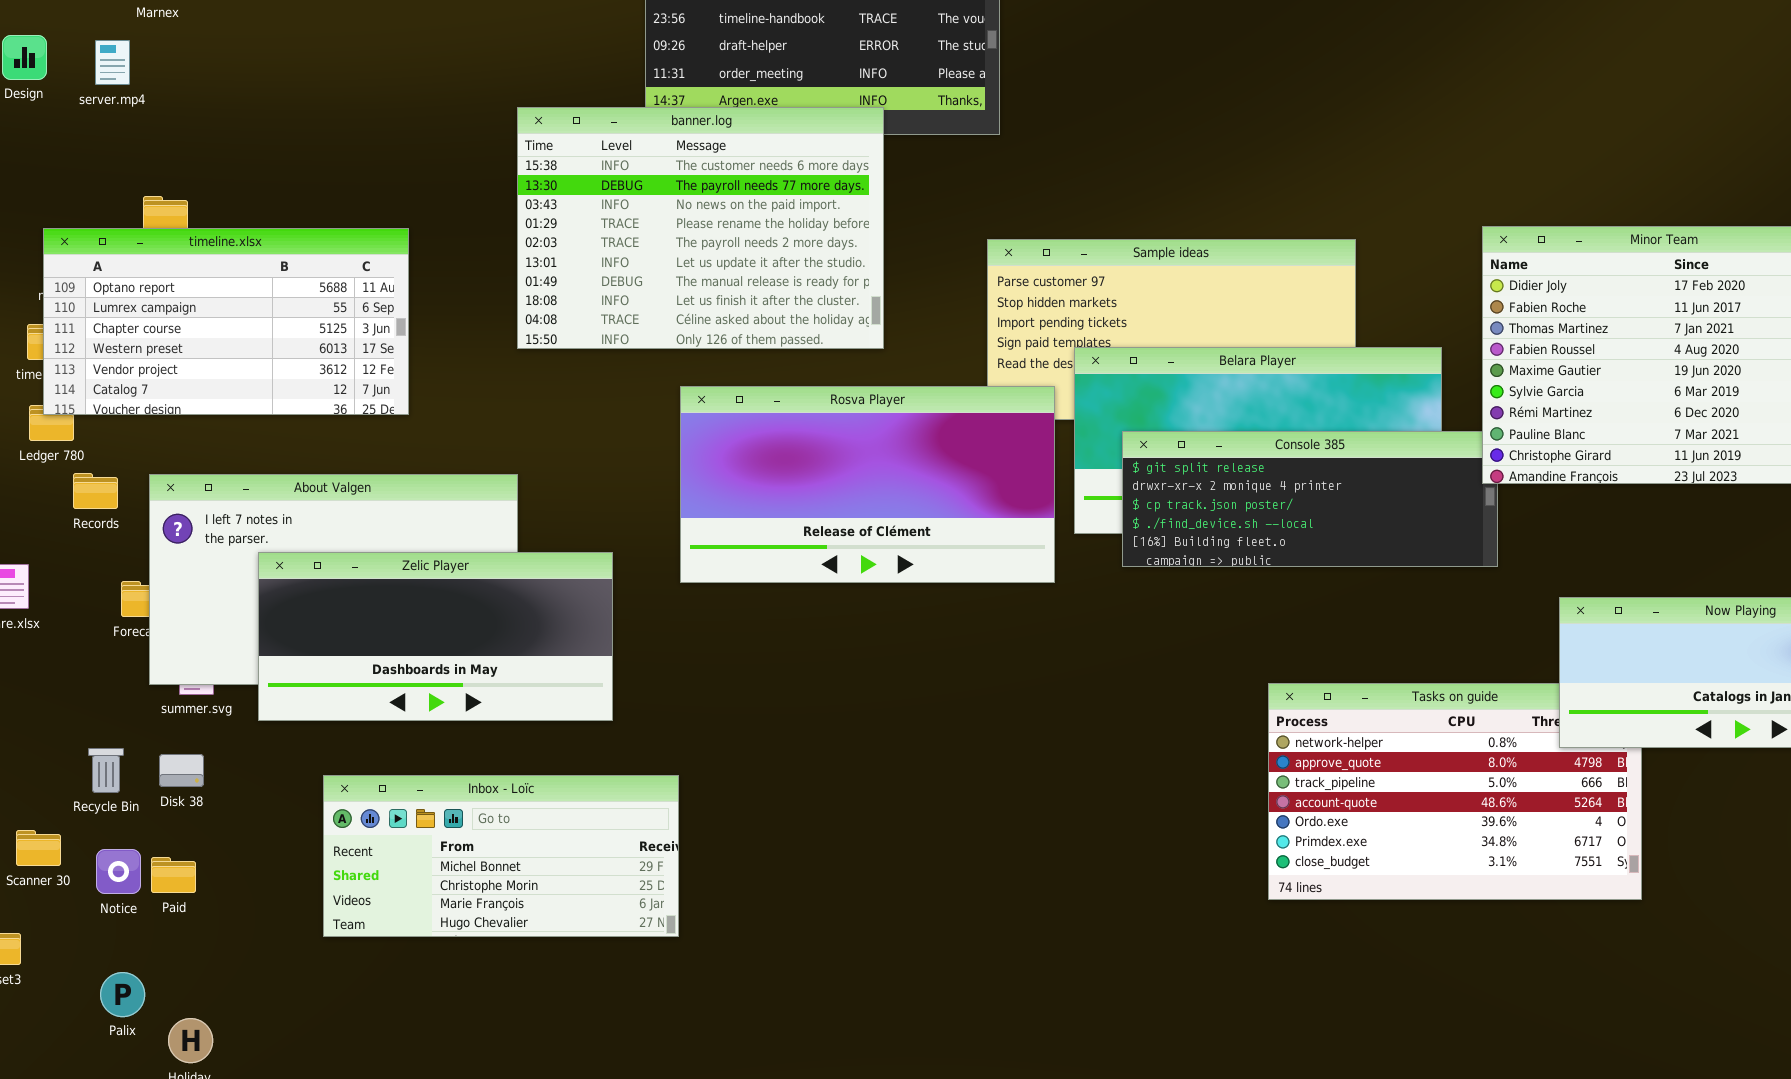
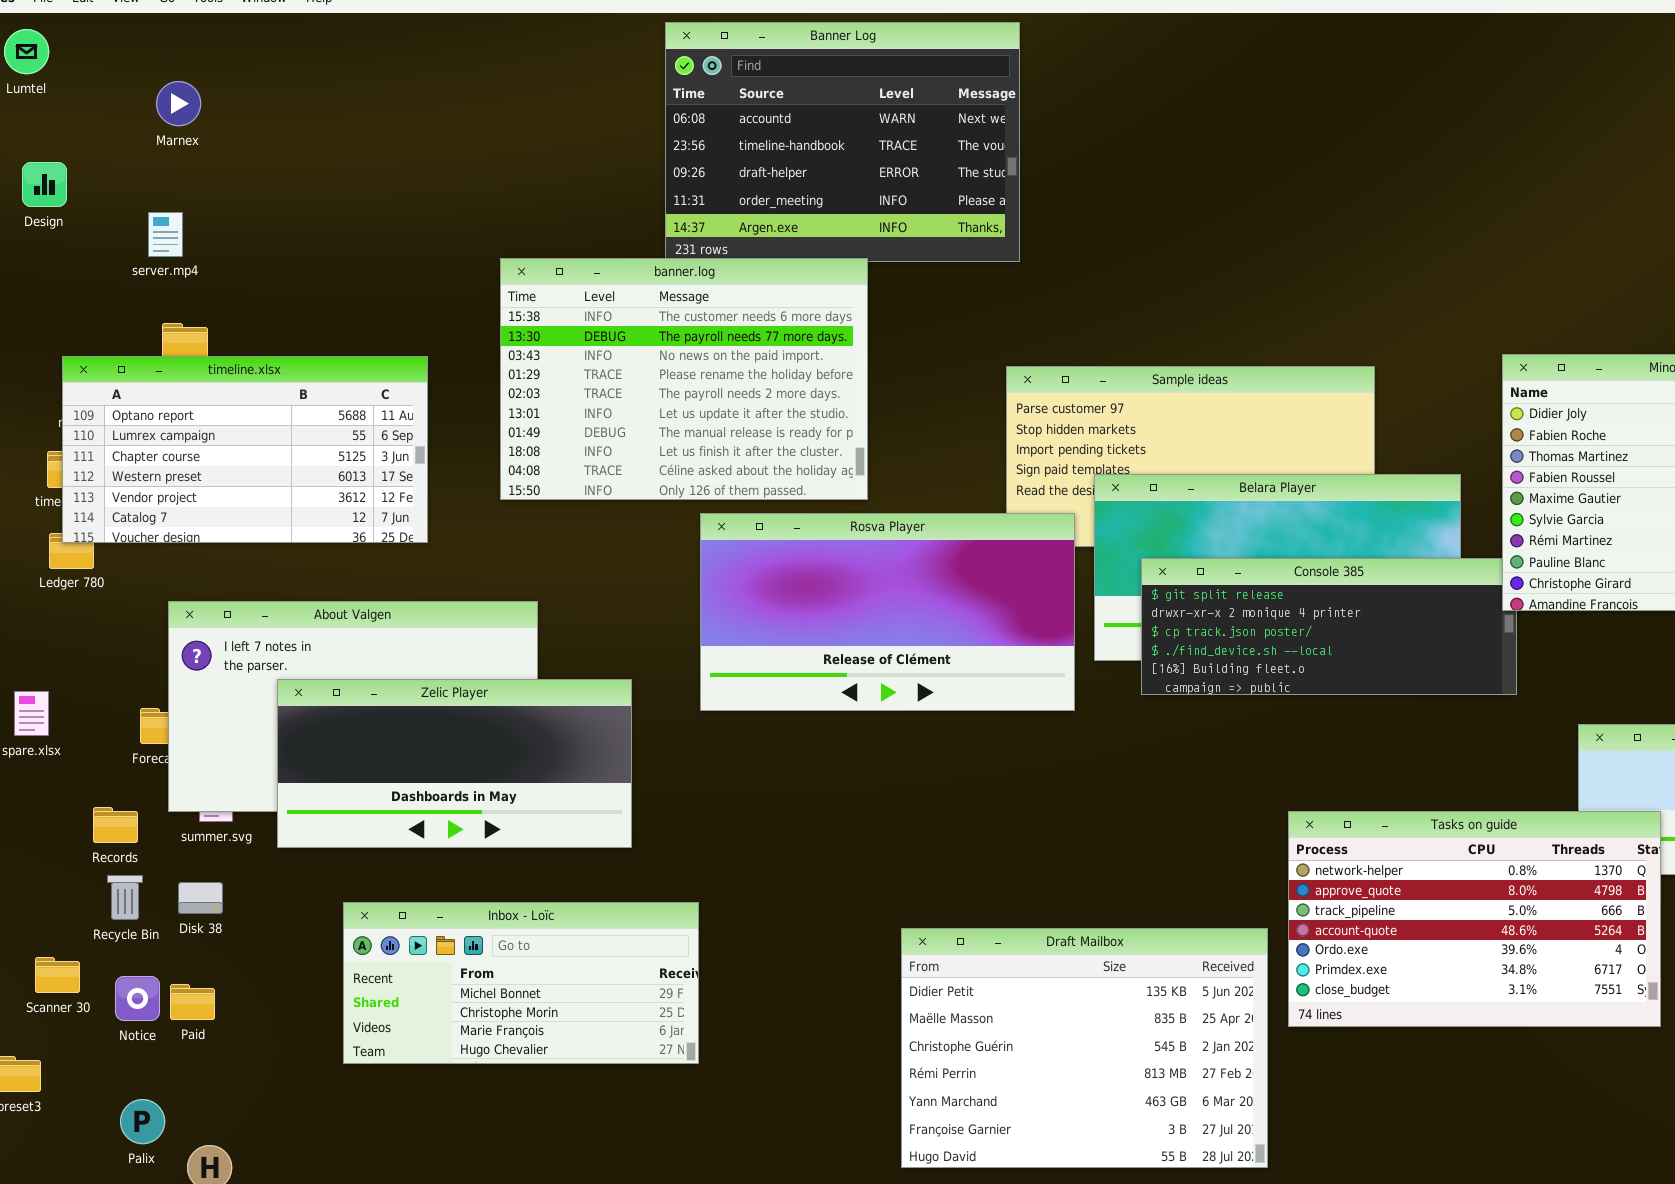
server.mp4: [95,40,130,85] -> [148,212,183,257], moved
banner.log: [517,107,884,349] -> [500,258,868,500], moved
Records: [73,473,118,509] -> [93,807,138,843], moved
Tasks on guide: [1268,683,1642,900] -> [1288,811,1661,1027], raised
Draft Mailbox: none -> [901,928,1268,1168], opened

